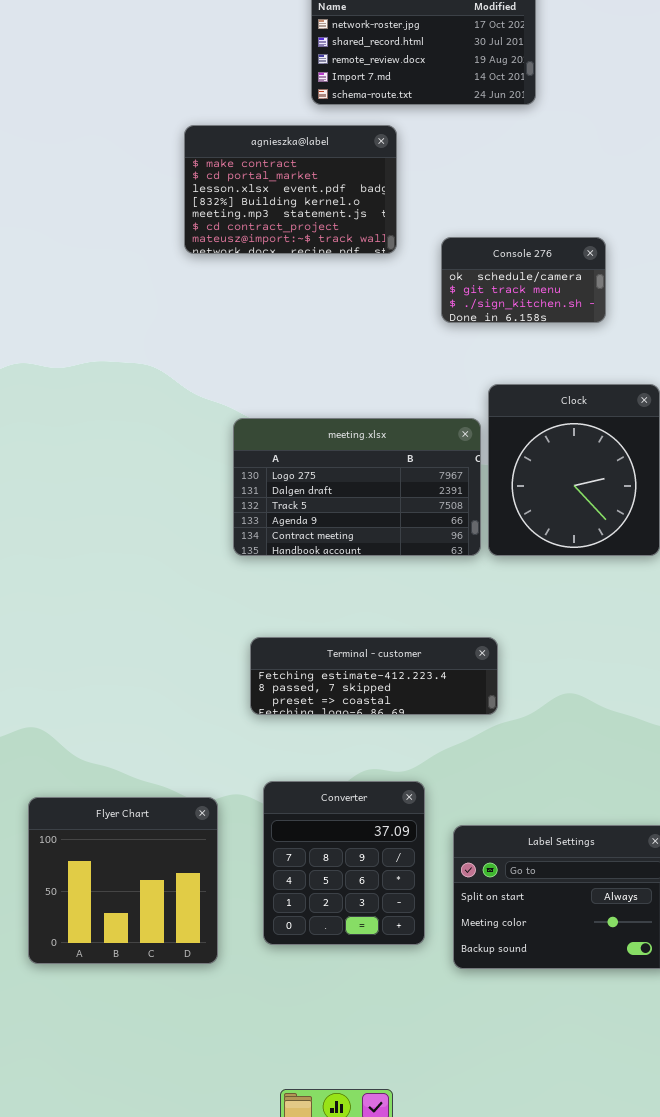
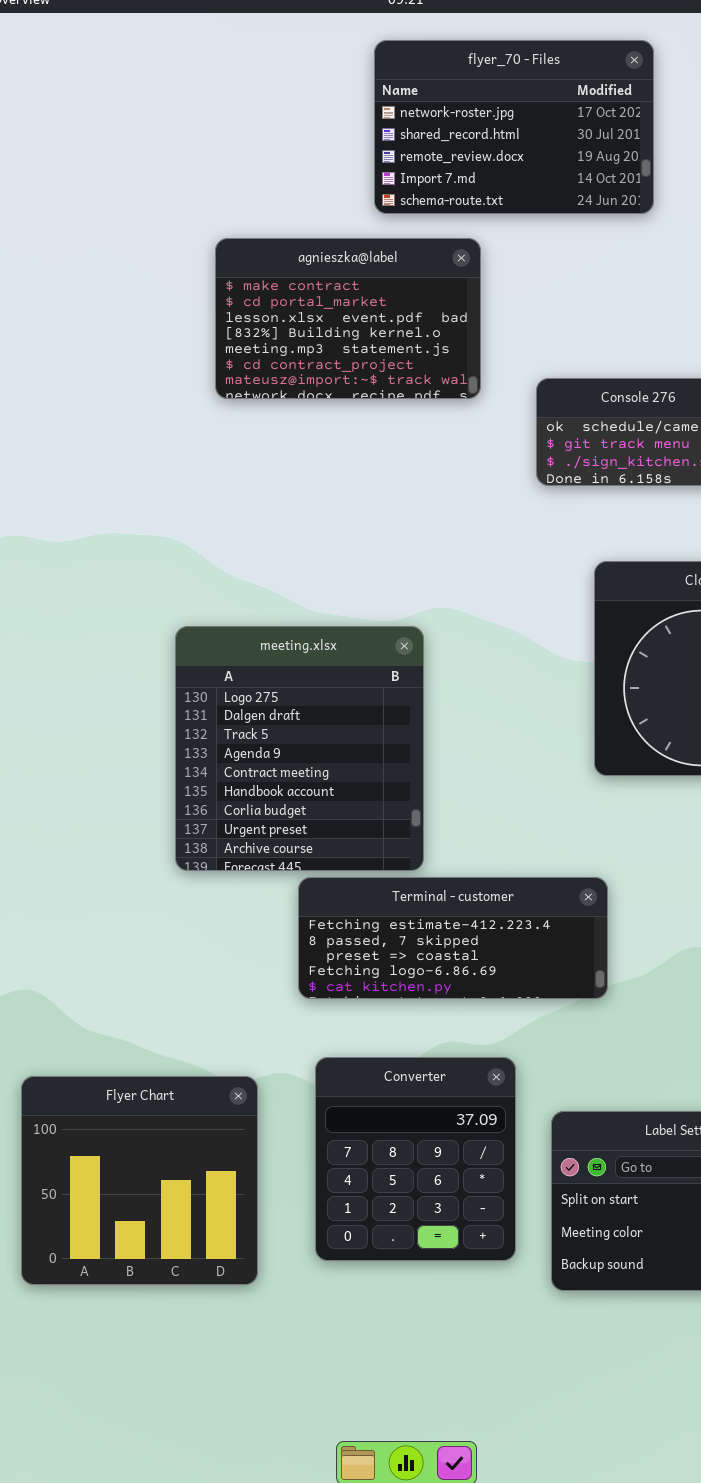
meeting.xlsx: [233,418,481,556] -> [175,626,424,871], moved, resized
Terminal - customer: [250,637,498,715] -> [298,877,608,999], resized

